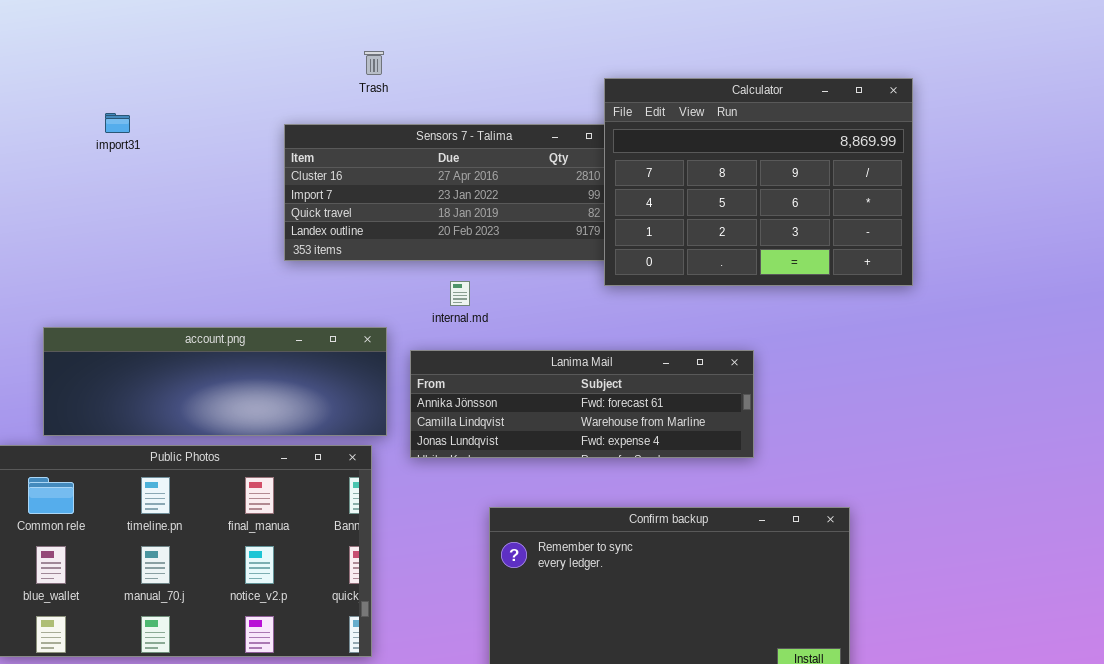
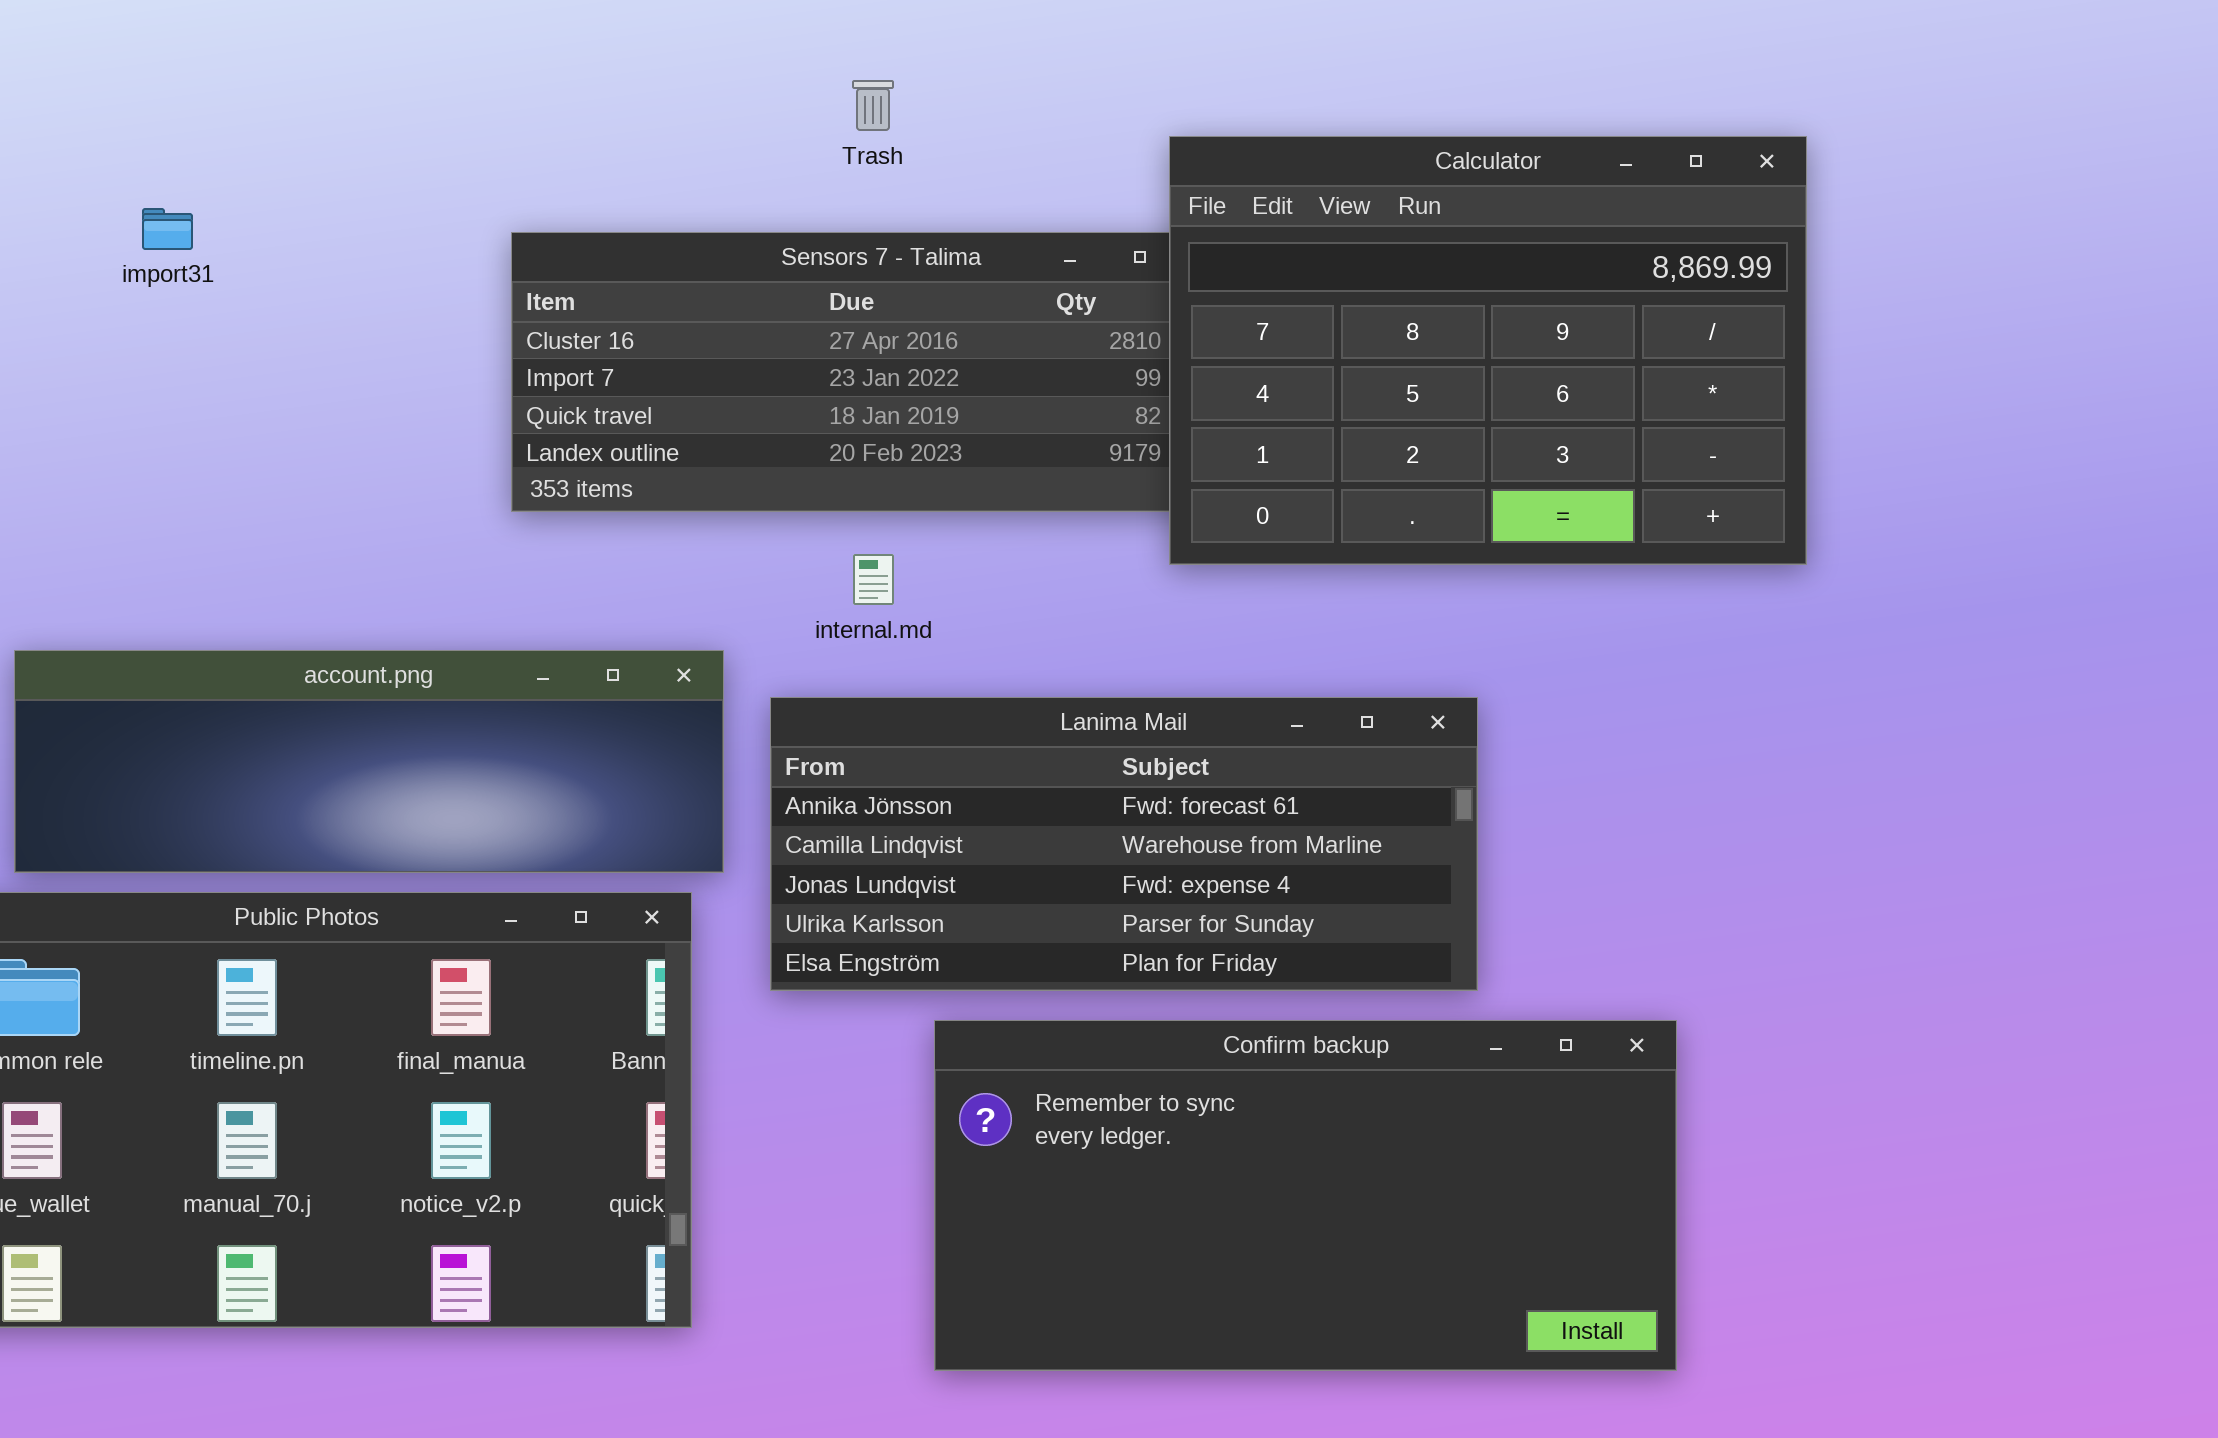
Trash: [364,51,384,75] -> [852,80,894,131], moved
Lanima Mail: [410,350,754,458] -> [770,697,1478,991], resized

